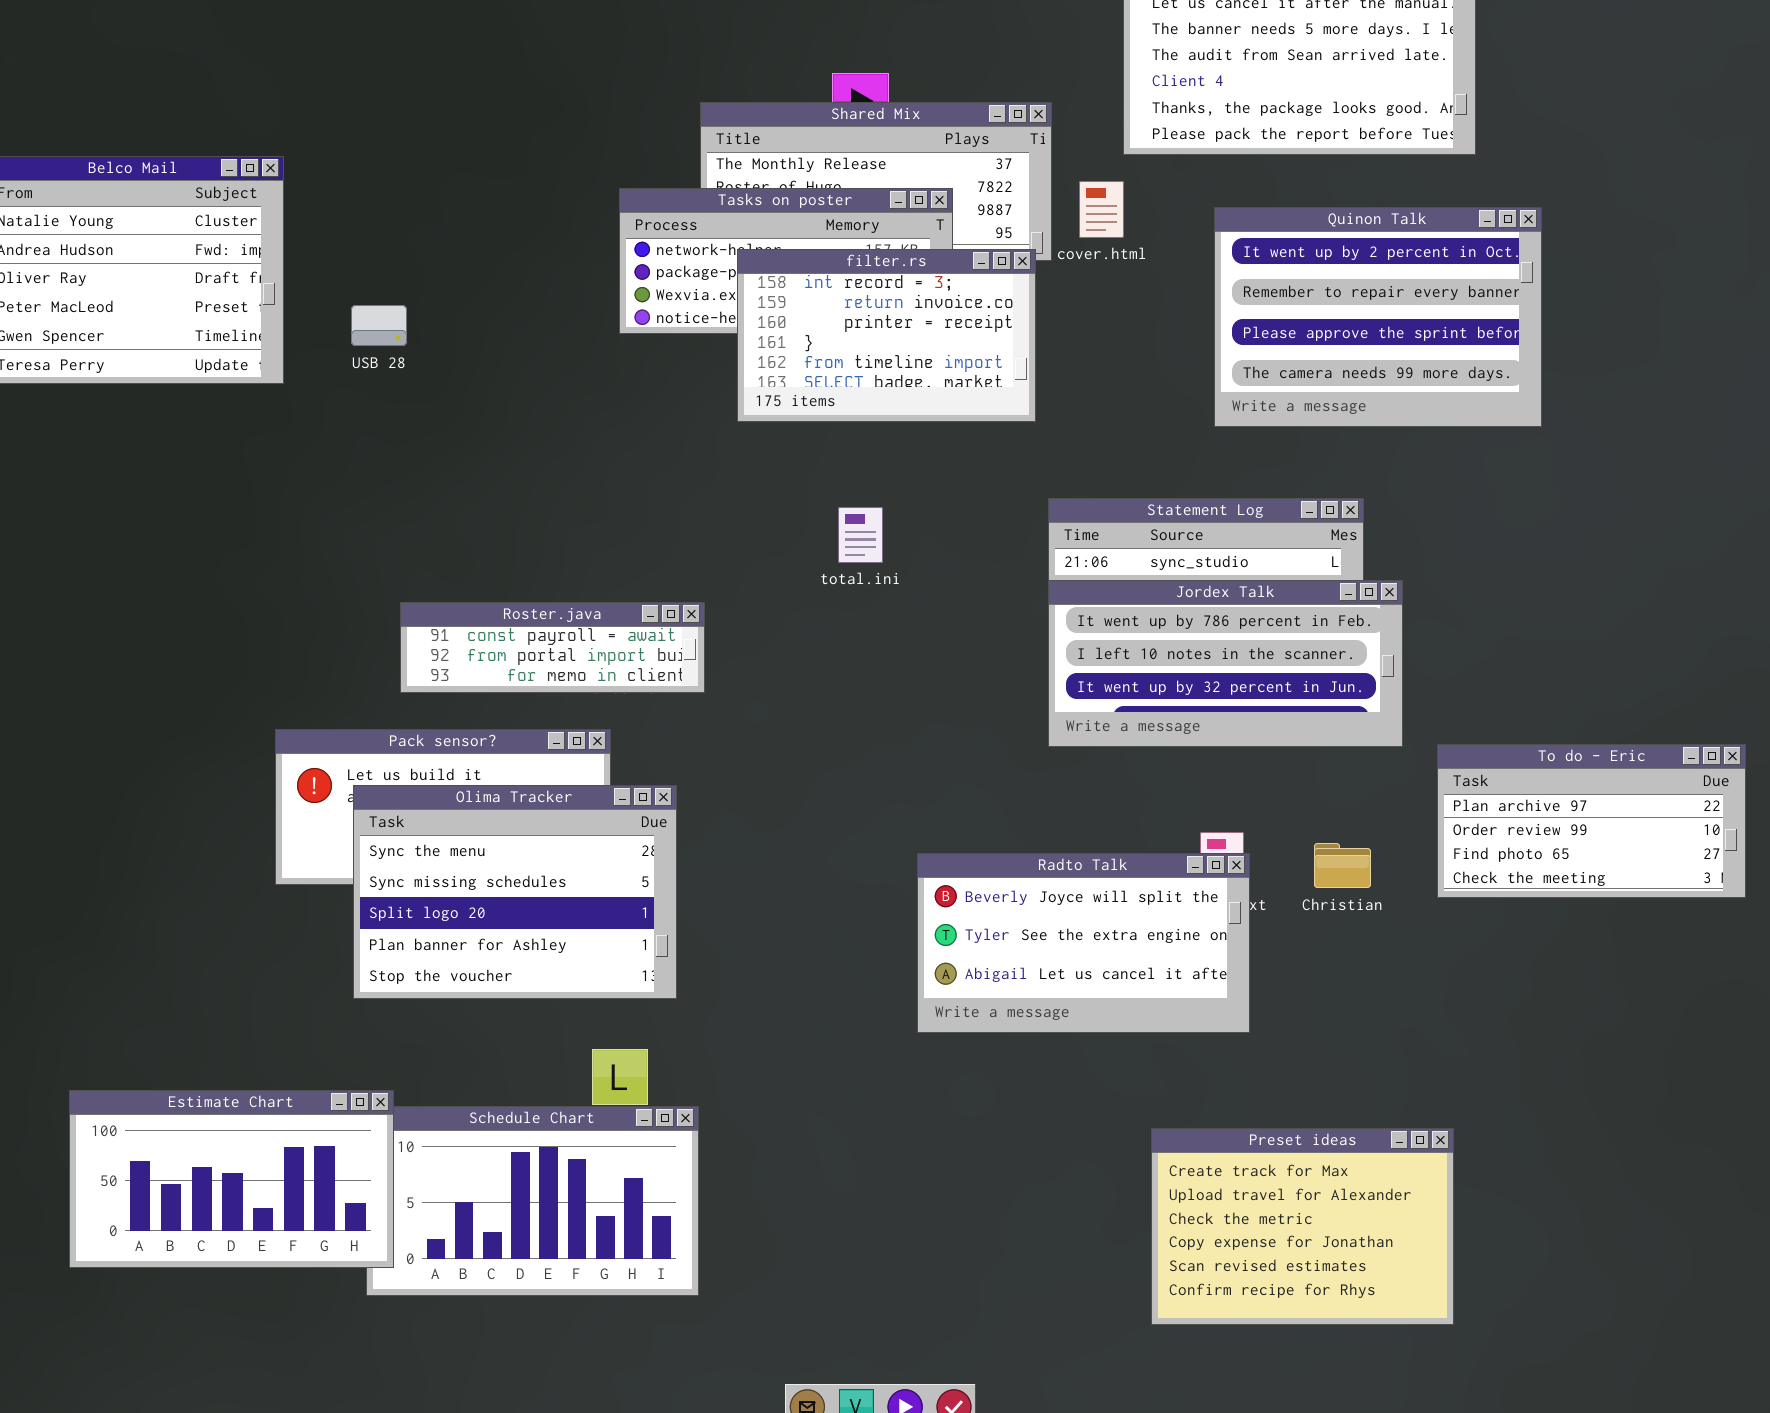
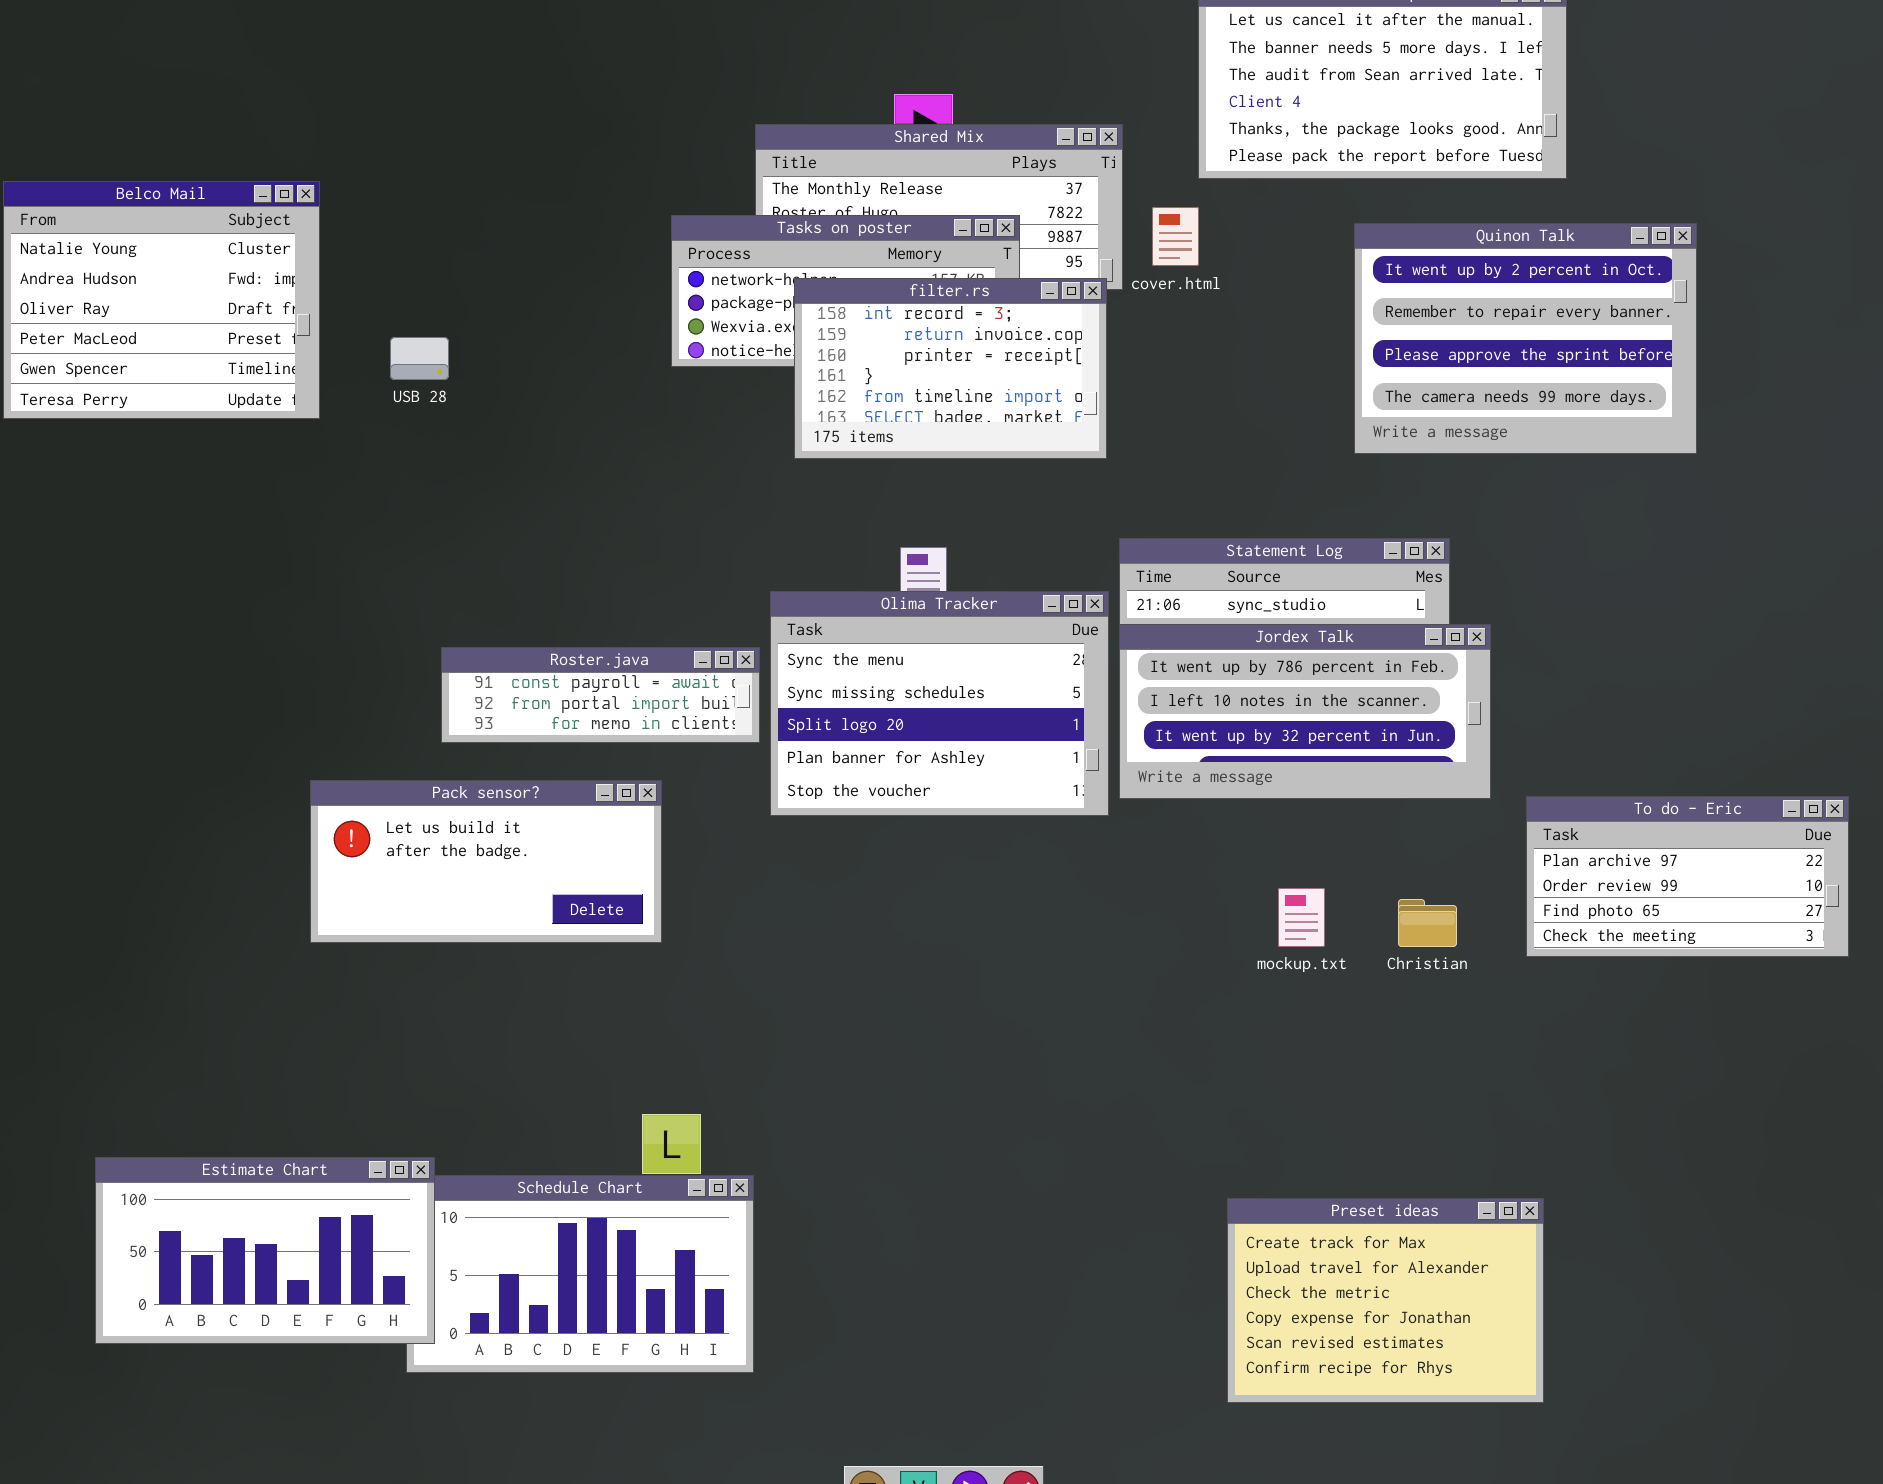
Quinon Talk: [1214,207,1542,427] -> [1354,223,1697,454], moved
Olima Tracker: [353,785,677,999] -> [770,591,1109,816], moved
Radto Talk: [917,853,1250,1033] -> none, closed

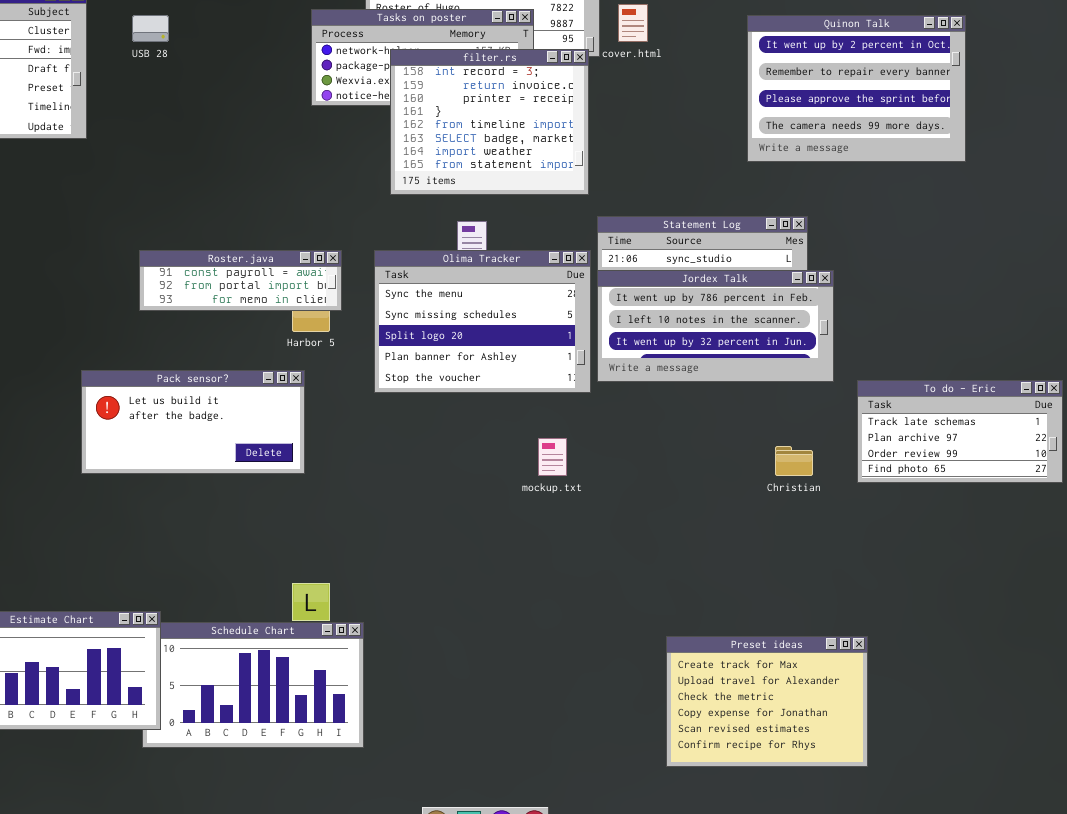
filter.rs: [794,278,1107,459] -> [390,49,589,195], resized
USB 28: [390,337,449,380] -> [132,15,169,42], moved
Roster.java: [441,647,760,743] -> [139,250,342,311], moved
To do - Eric: [1526,796,1849,957] -> [857,380,1063,483], scrolled up 1 row
mockup.txt: [1278,888,1325,947] -> [538,438,567,476], moved

